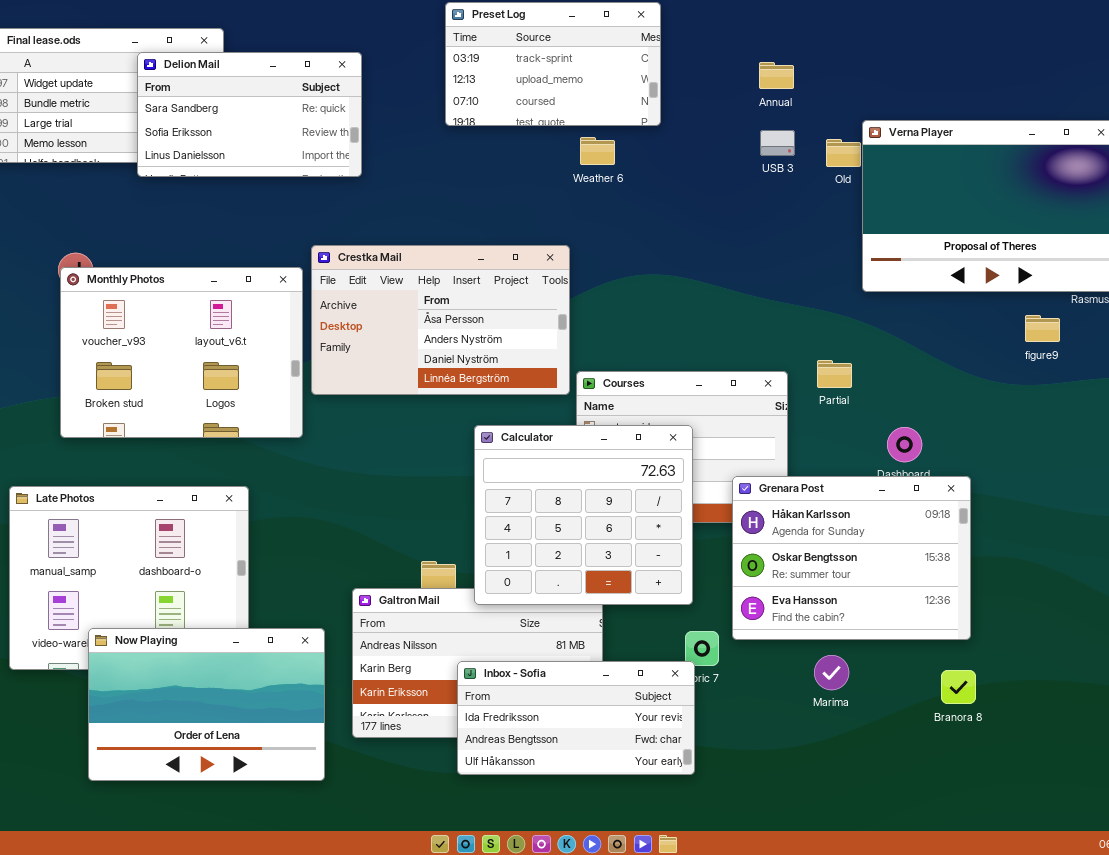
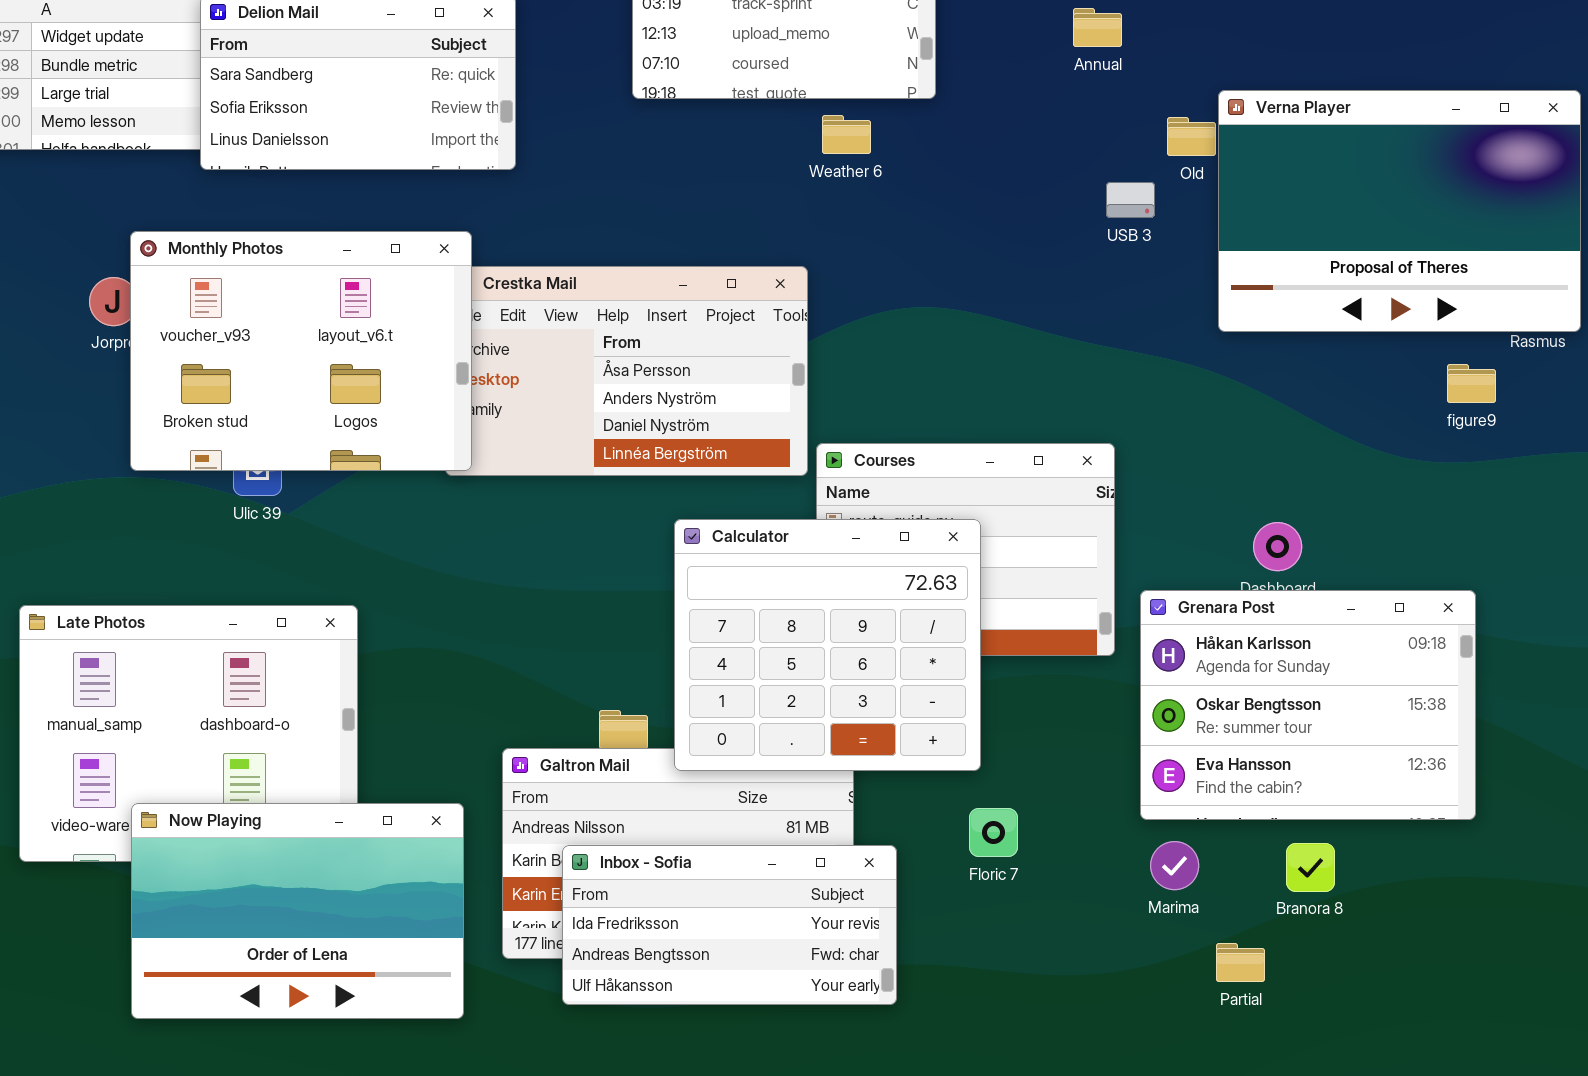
USB 3: [760,130,795,156] -> [1106,182,1155,218], moved
Monthly Photos: [60,267,303,438] -> [130,231,472,471], moved
Partial: [817,360,852,388] -> [1216,943,1265,982], moved
Grenara Post: [732,476,971,640] -> [1140,590,1476,820], moved
Inbox - Sofia: [457,661,695,775] -> [562,845,897,1005], moved
Branora 8: [941,670,976,704] -> [1286,843,1335,892], moved

